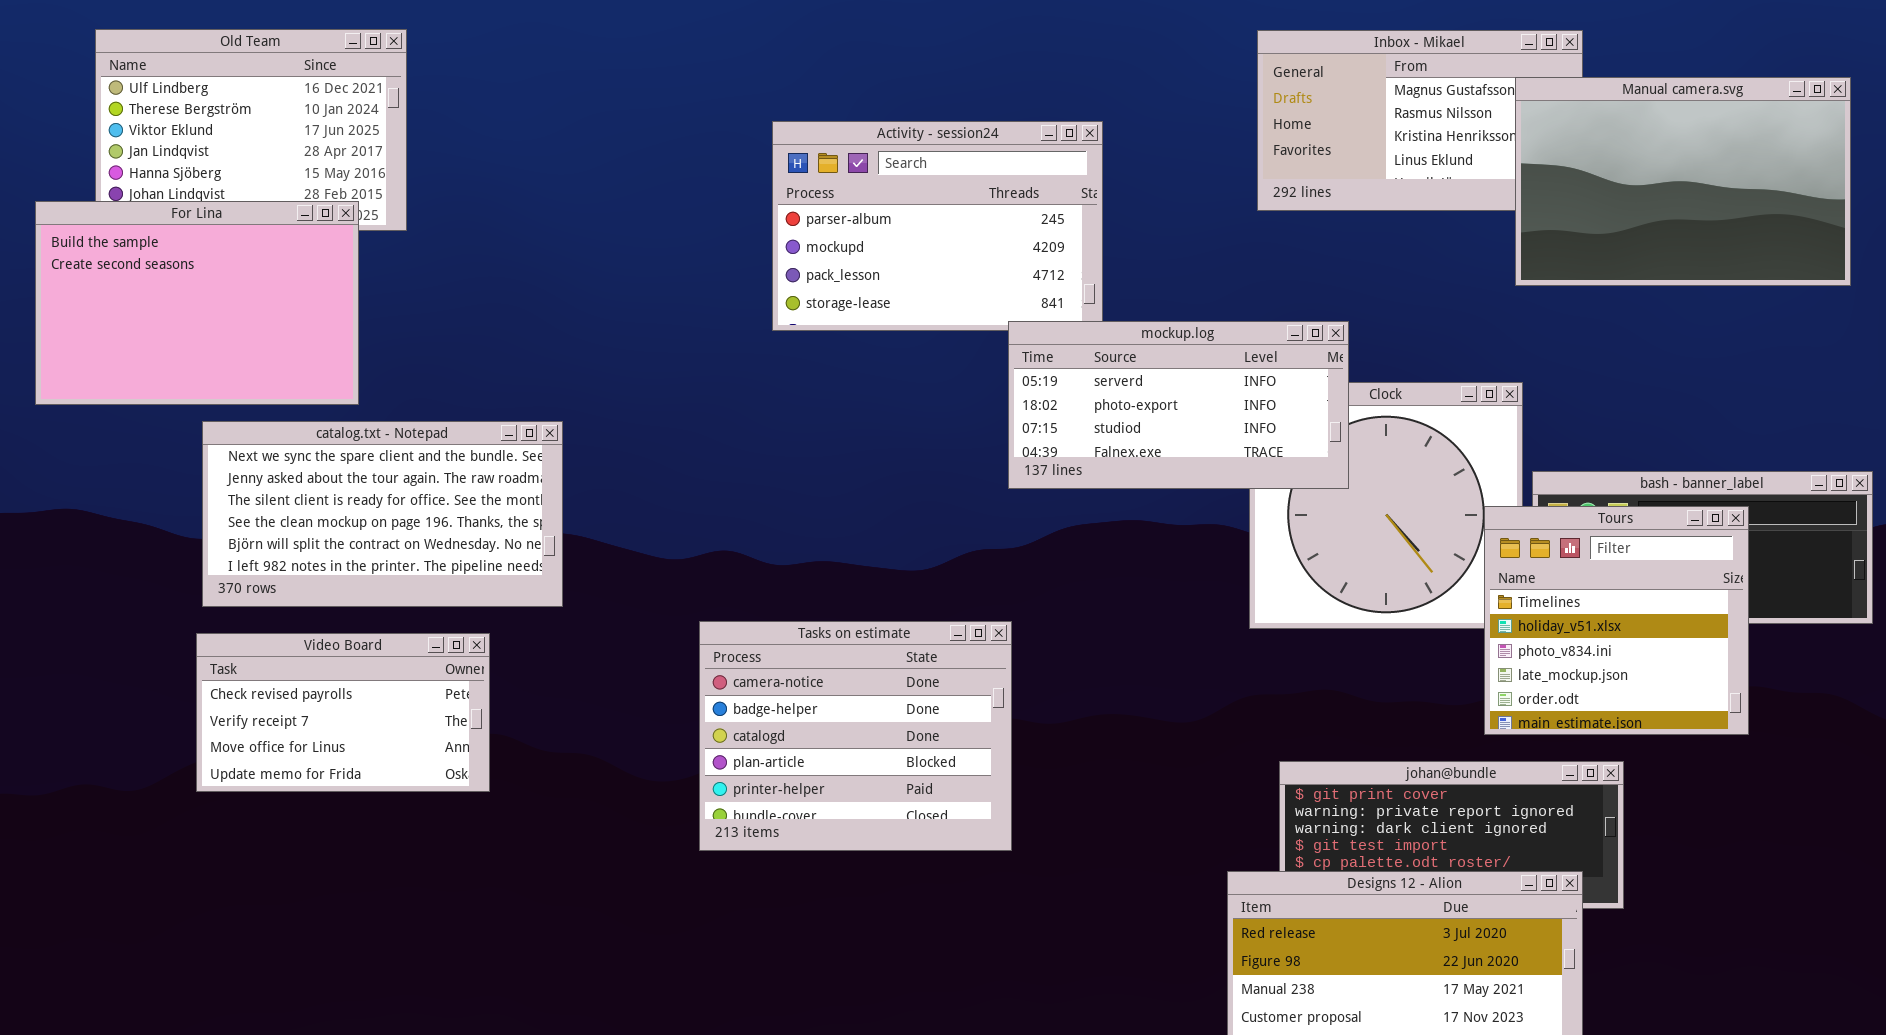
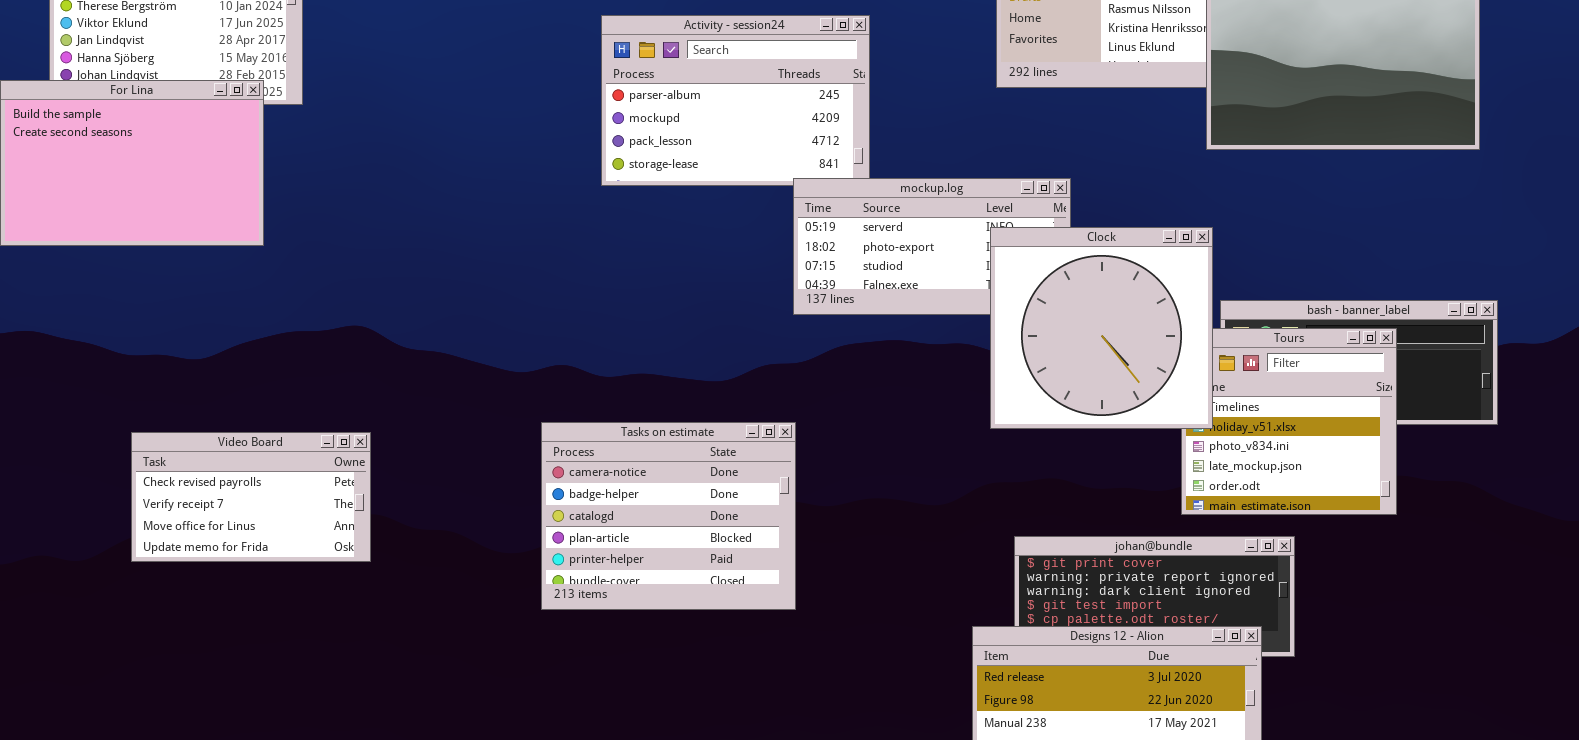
Clock: [1249,382,1523,629] -> [990,227,1213,429], raised
catalog.txt - Notepad: [202,421,563,607] -> none, closed

